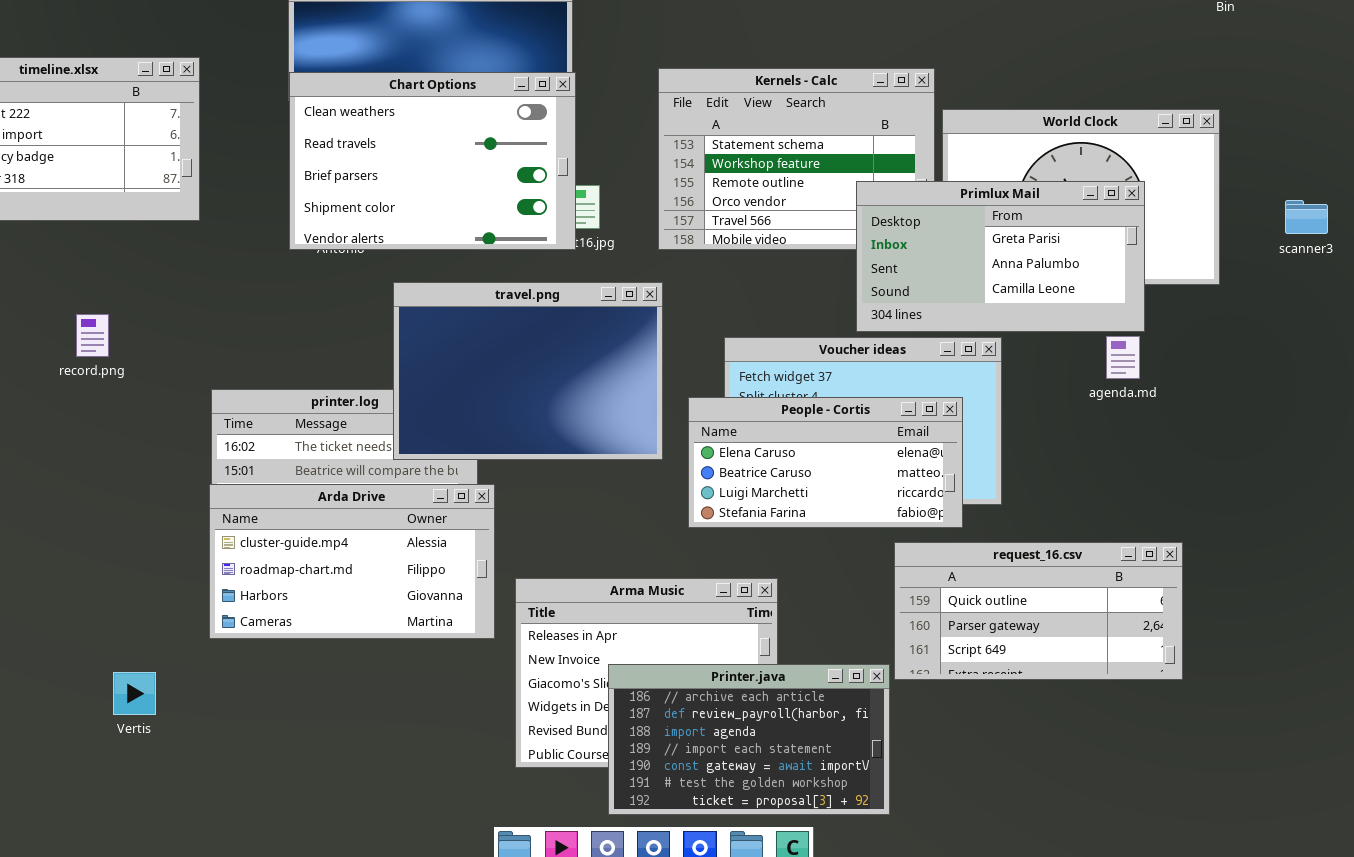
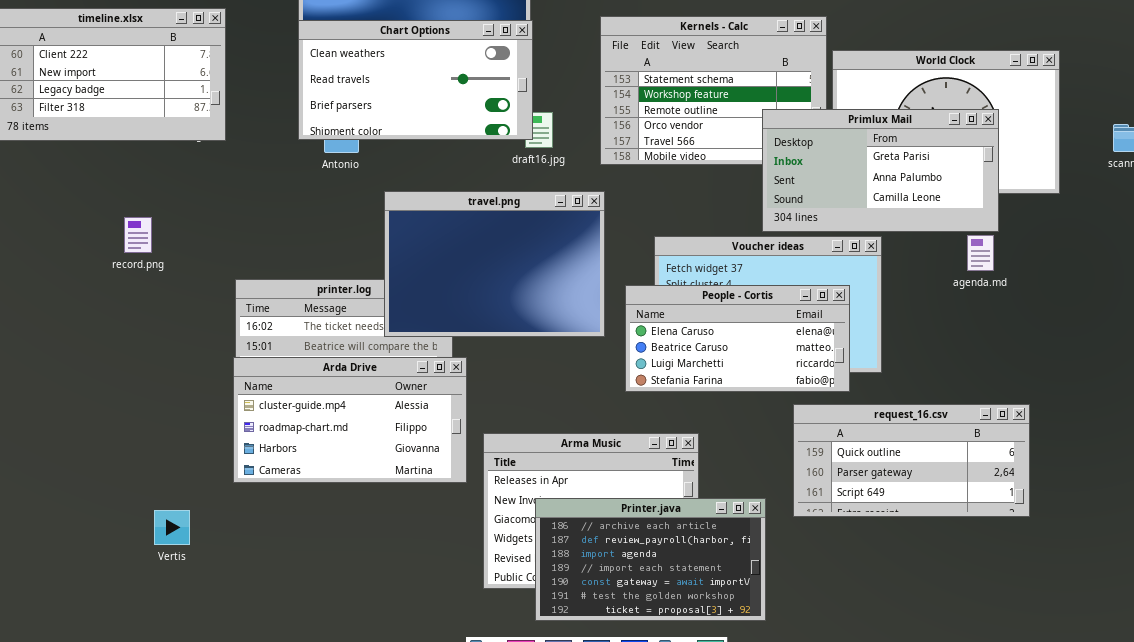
Chart Options: [289,72,576,250] -> [298,20,533,140], resized
Printer.java: [608,664,890,815] -> [535,498,766,621], moved

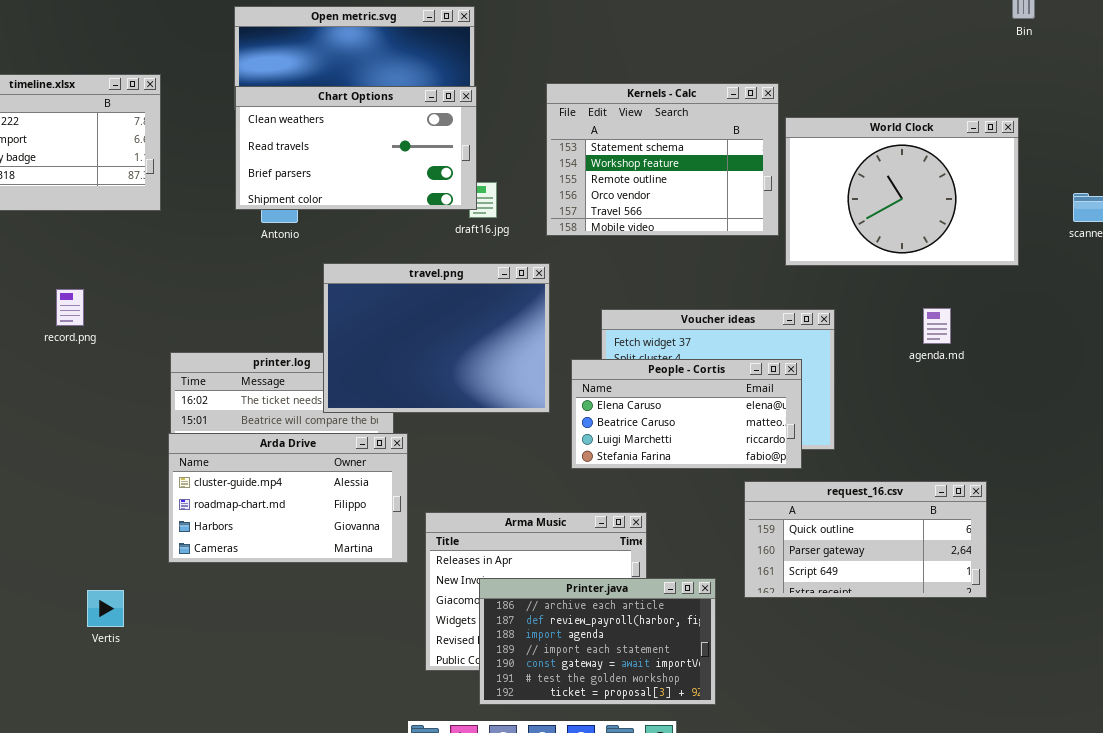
Primlux Mail: [762,109,999,232] -> none, closed

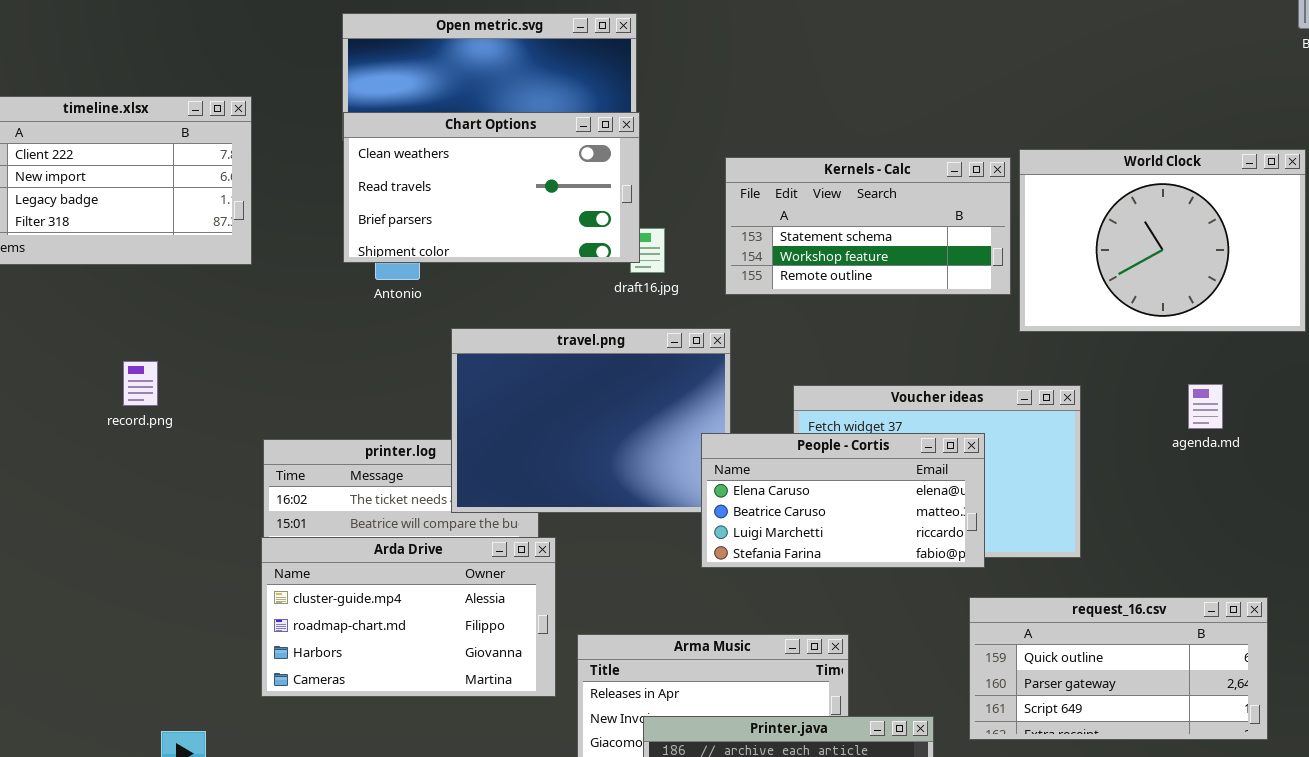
Kernels - Calc: [546,83,779,236] -> [725,157,1011,295], resized
People - Cortis: [571,359,802,469] -> [701,433,985,568], moved

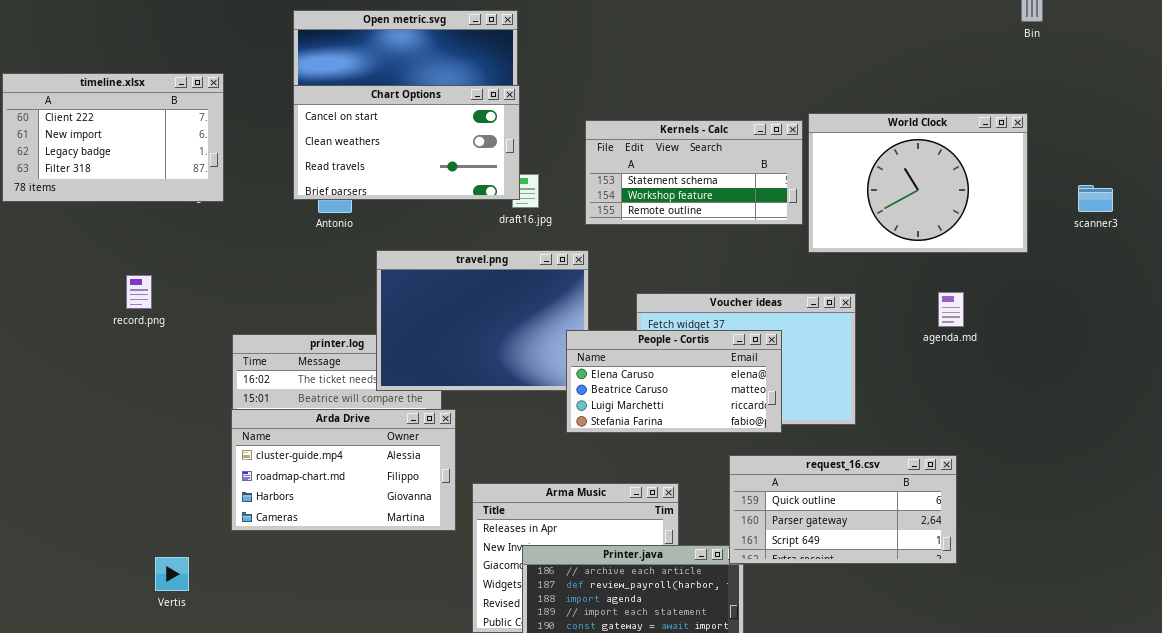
Chart Options: [343,112,640,263] -> [293,85,520,200], scrolled up 1 row
request_16.csv: [969,597,1268,740] -> [729,455,957,564], moved

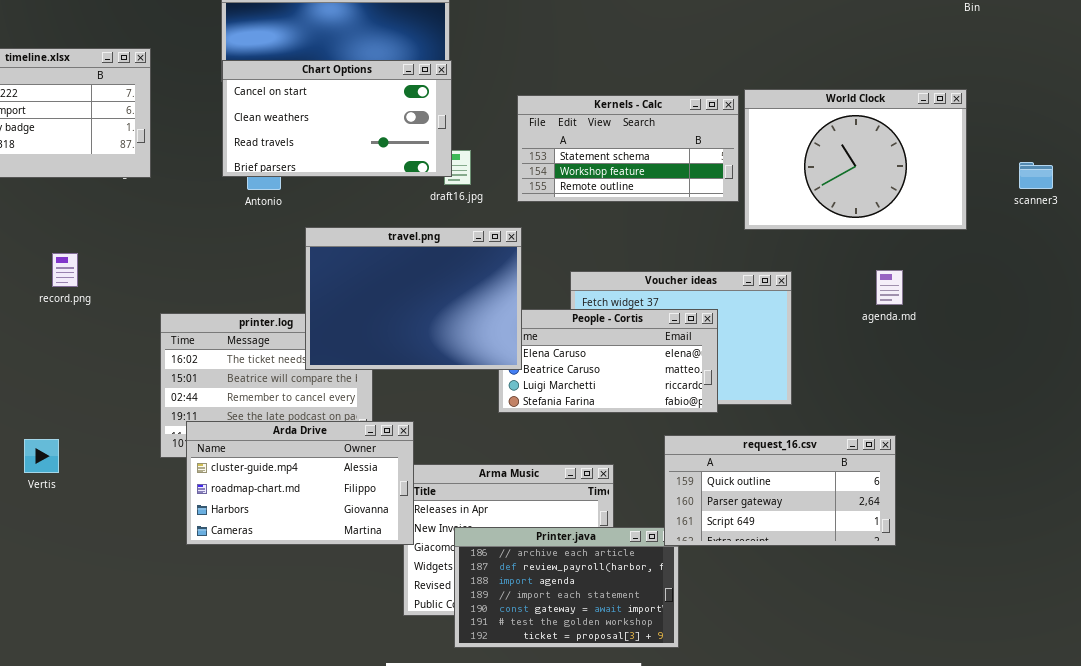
travel.png: [376,250,589,391] -> [305,227,522,370], raised
Arda Drive: [231,409,456,531] -> [186,421,414,545], moved
Vertis: [155,557,189,591] -> [24,439,59,473], moved

